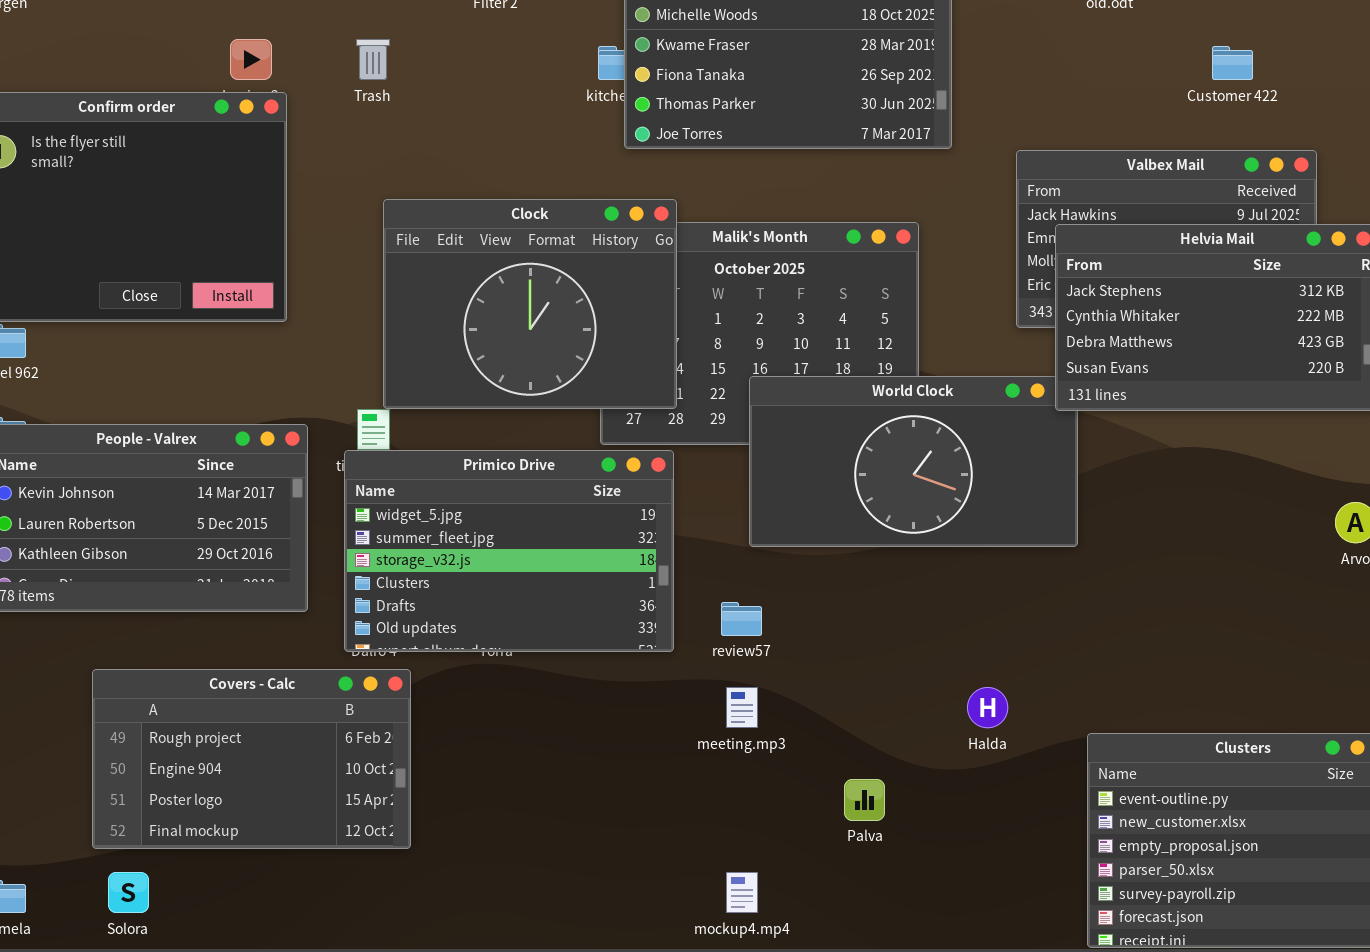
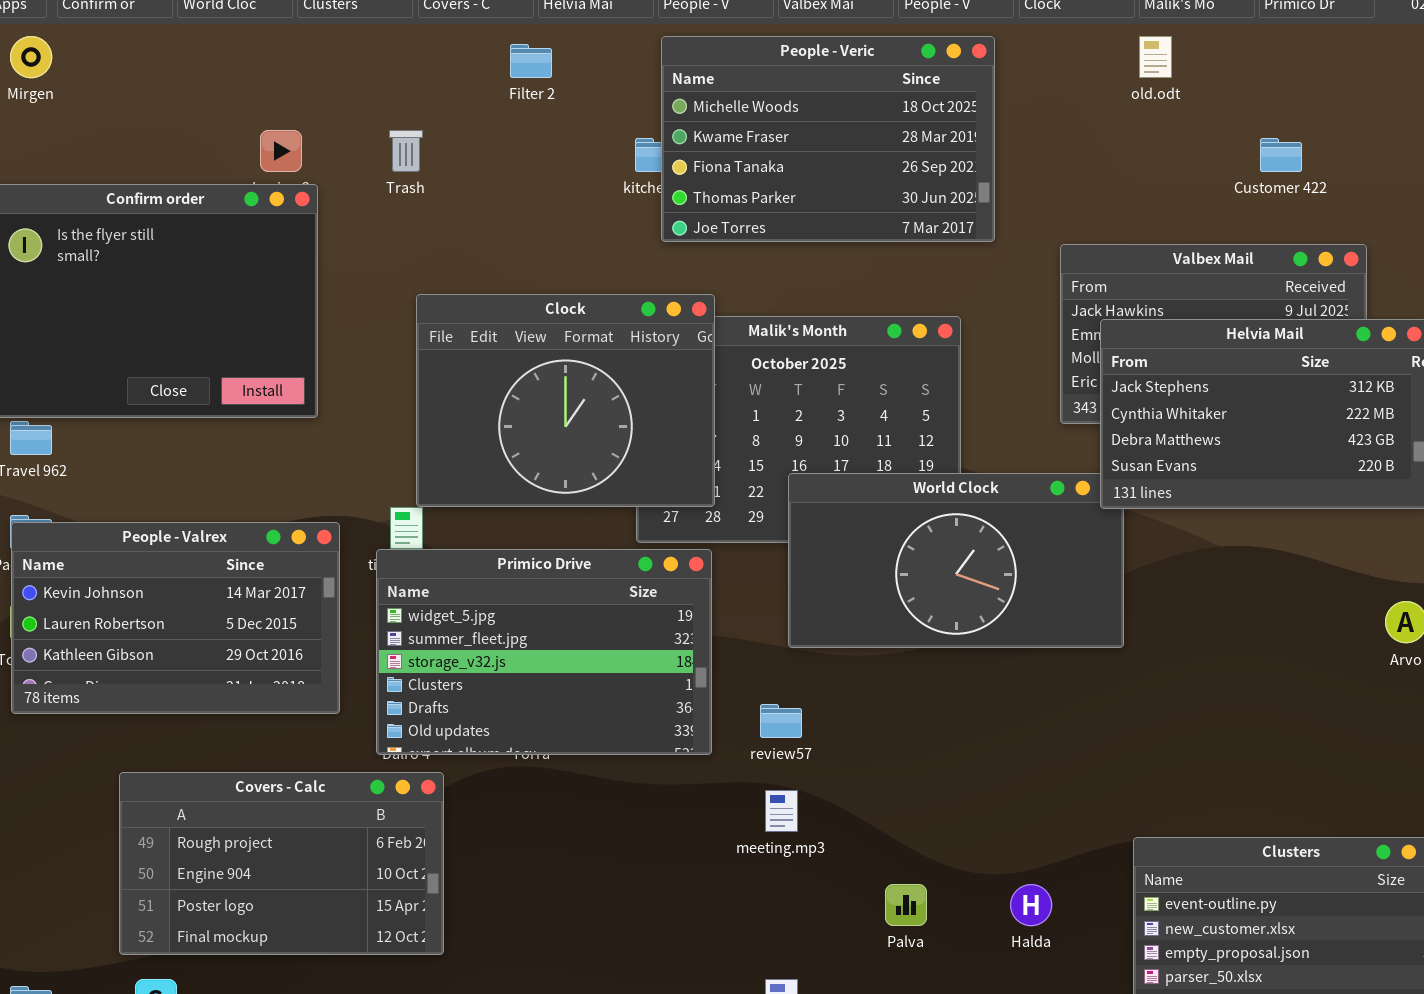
Halda: [967,687,1008,728] -> [1010,884,1052,926], moved

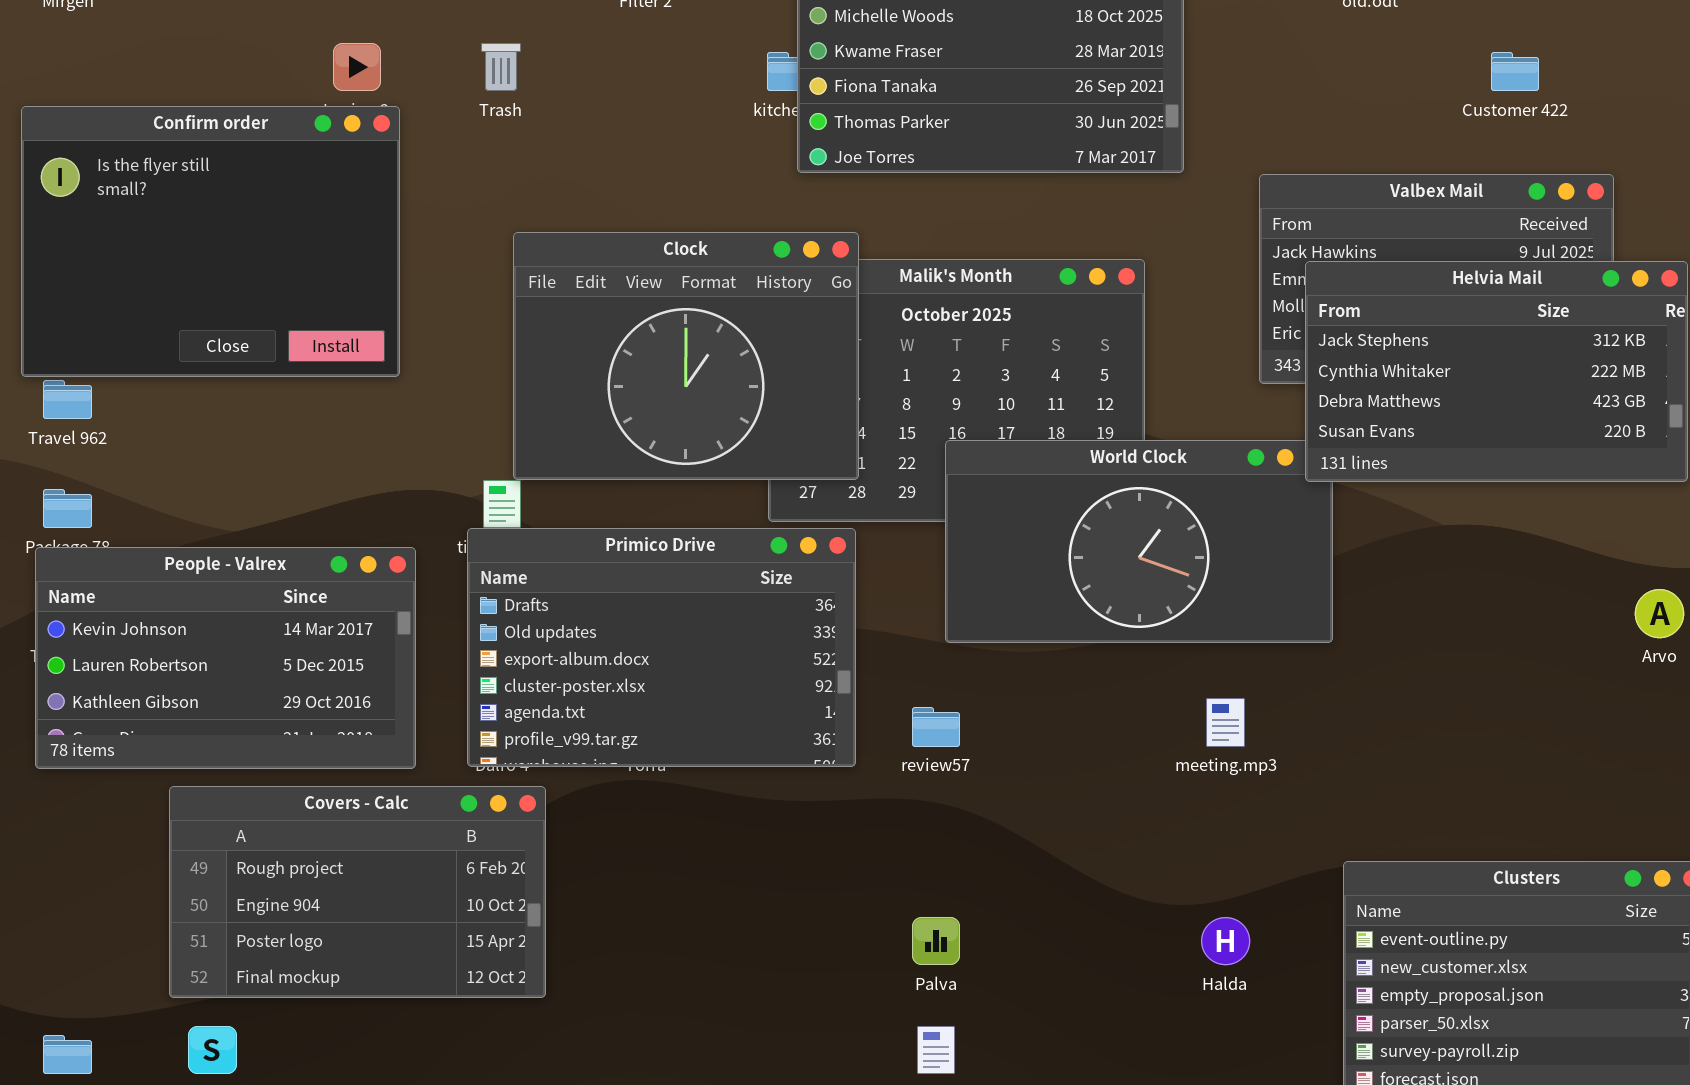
People - Valrex: [11,522,340,714] -> [35,547,416,769], moved
Primico Drive: [376,549,712,755] -> [467,528,856,767], scrolled down 4 rows
meeting.mp3: [765,790,798,832] -> [1206,698,1245,747], moved
Palva: [885,884,927,926] -> [912,917,960,965], moved

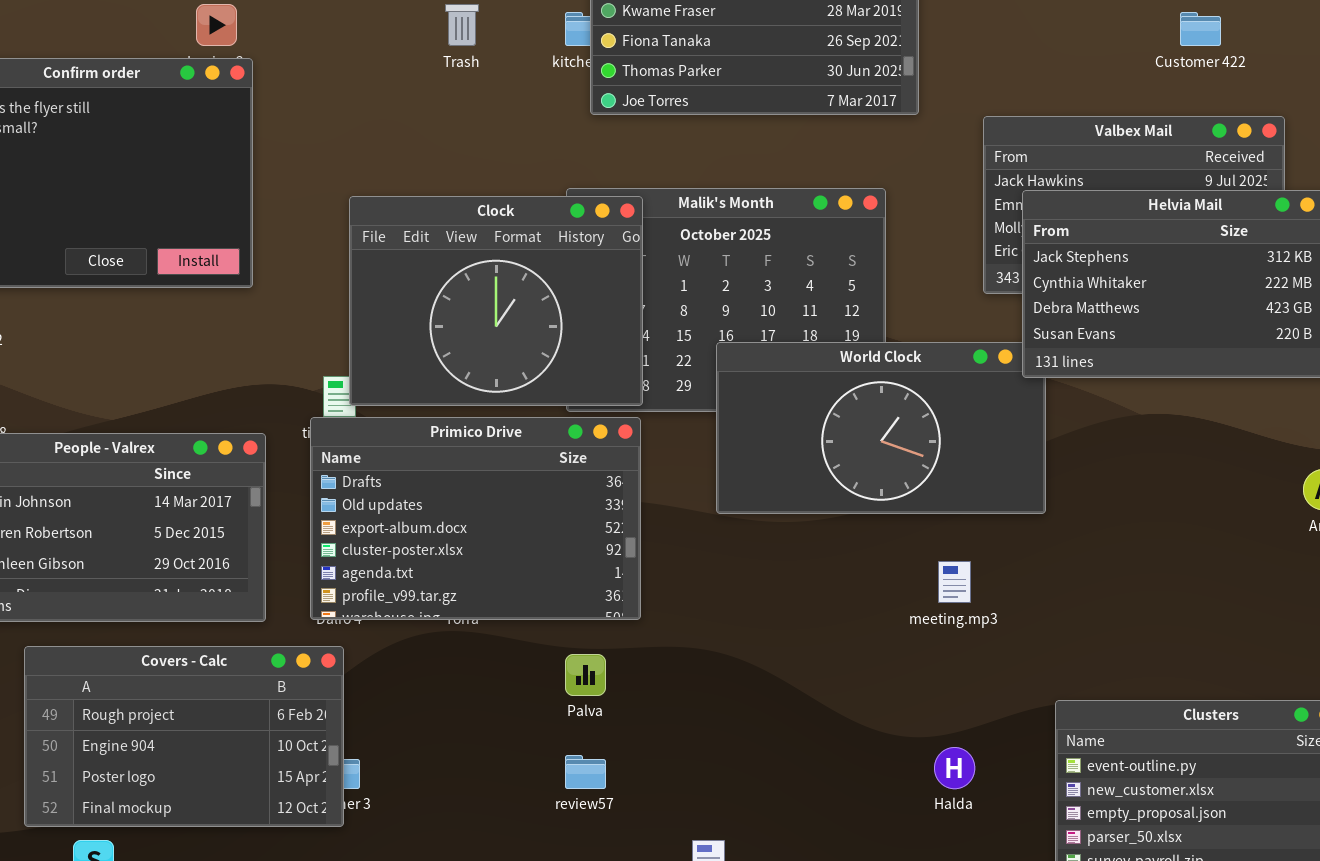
Trash: [481,43,521,91] -> [445,4,479,46], moved
Clock: [513,232,859,480] -> [349,196,643,406], moved
review57: [912,707,960,747] -> [565,755,606,789], moved
Covers - Calc: [169,786,546,998] -> [24,646,344,827], moved
Palva: [912,917,960,965] -> [565,654,606,696], moved

